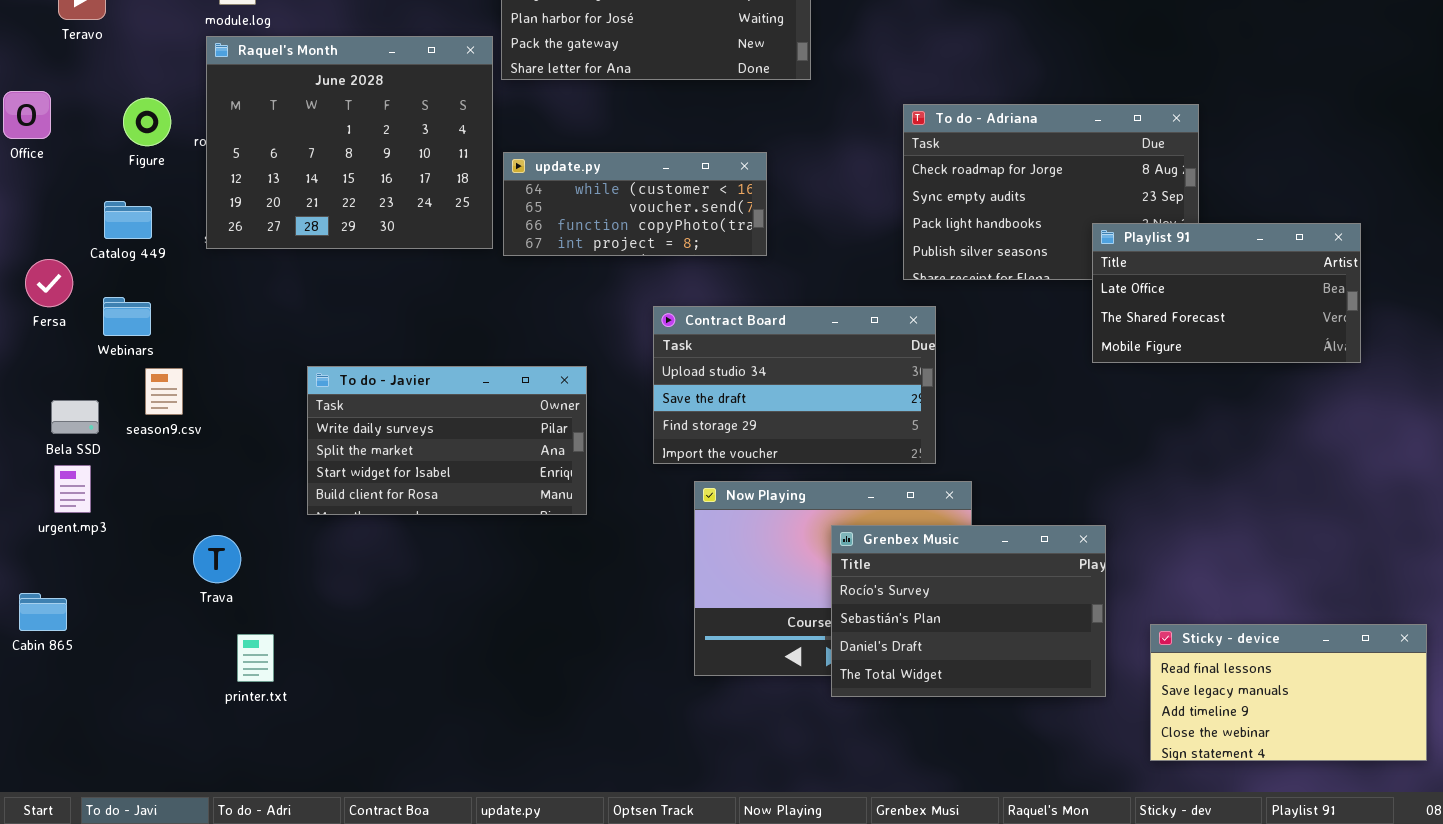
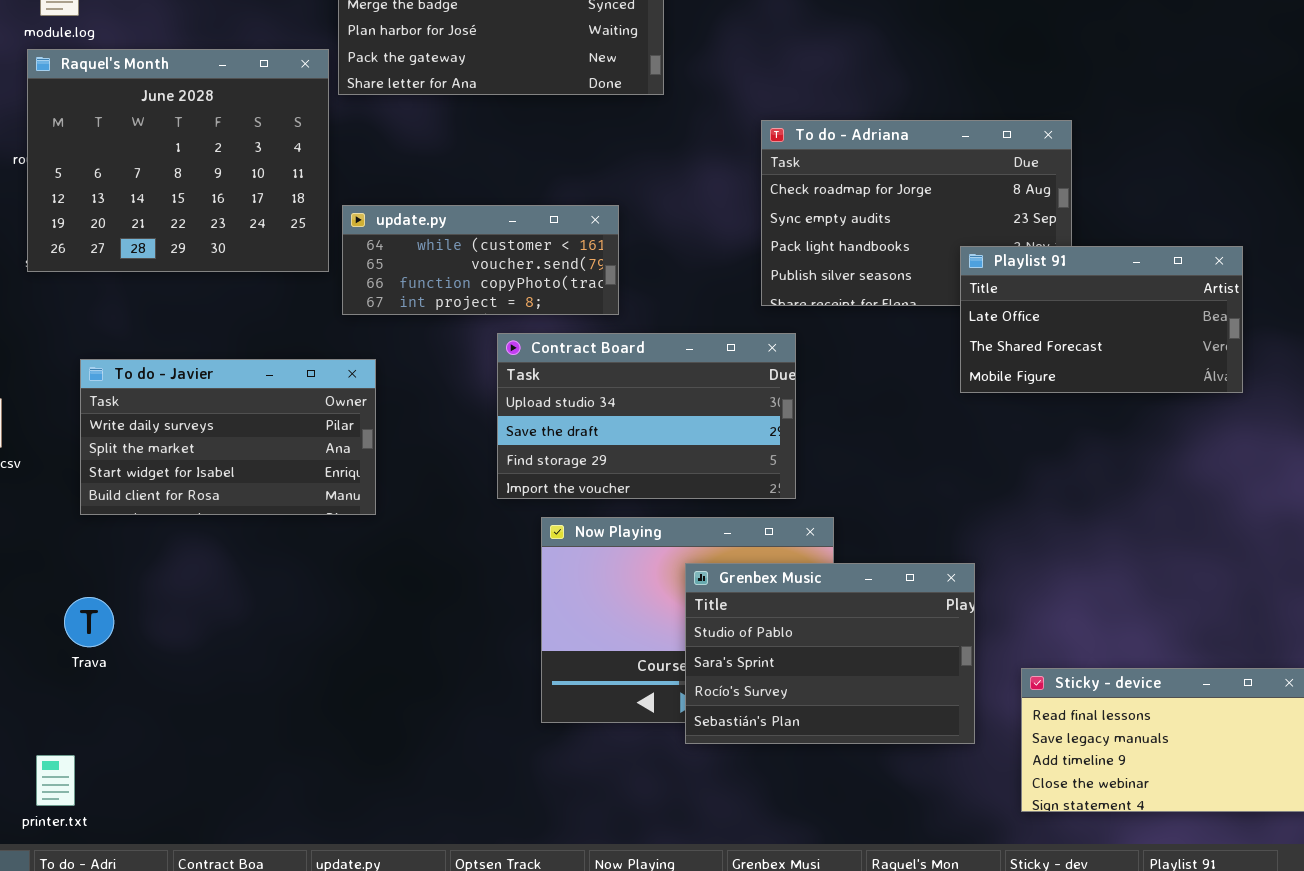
update.py: [503,152,767,256] -> [342,205,619,315], moved
To do - Javier: [307,366,587,515] -> [80,359,376,515], moved
Grenbex Music: [831,525,1106,697] -> [685,563,975,744], scrolled up 2 rows
Trava: [193,535,241,583] -> [64,597,114,647], moved
printer.txt: [237,634,274,682] -> [36,755,75,806], moved

